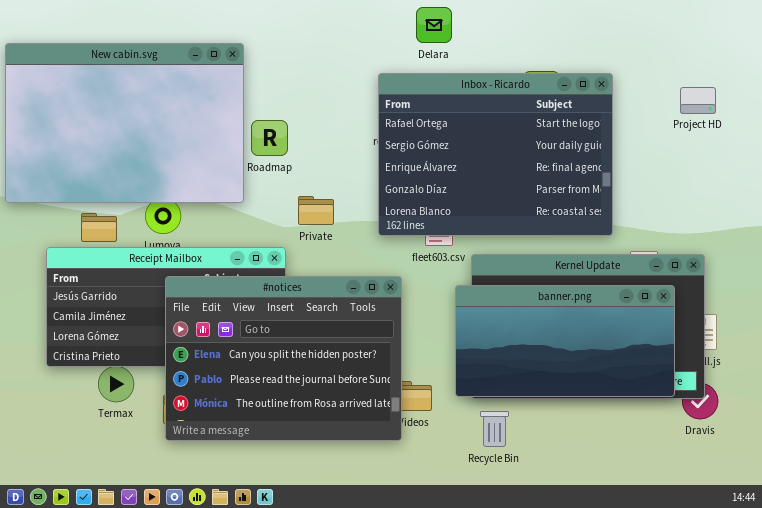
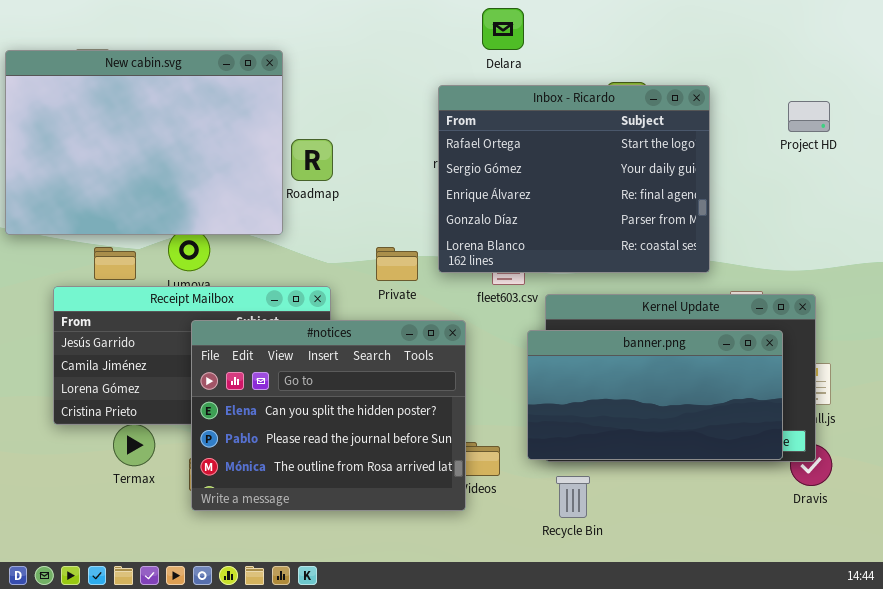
Private: [298,196,334,225] -> [376,247,418,281], moved

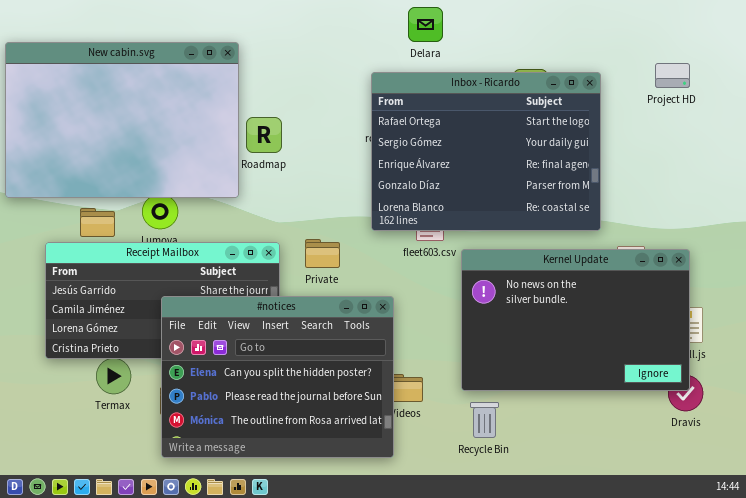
Project HD: [788,101,830,132] -> [655,63,690,88], moved
Private: [376,247,418,281] -> [305,239,340,268], moved
#notices: [191,320,466,511] -> [161,296,394,458], moved
banner.png: [527,330,783,460] -> none, closed

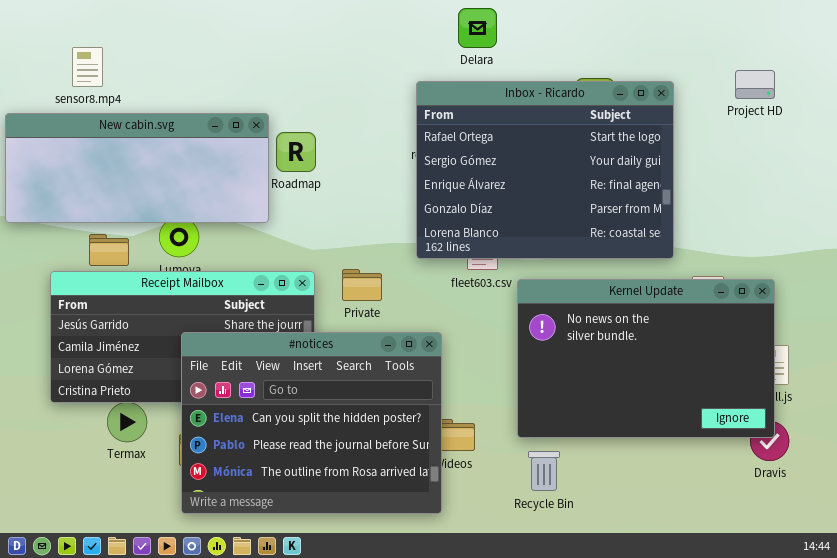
New cabin.svg: [5,42,239,198] -> [5,113,269,223], resized

